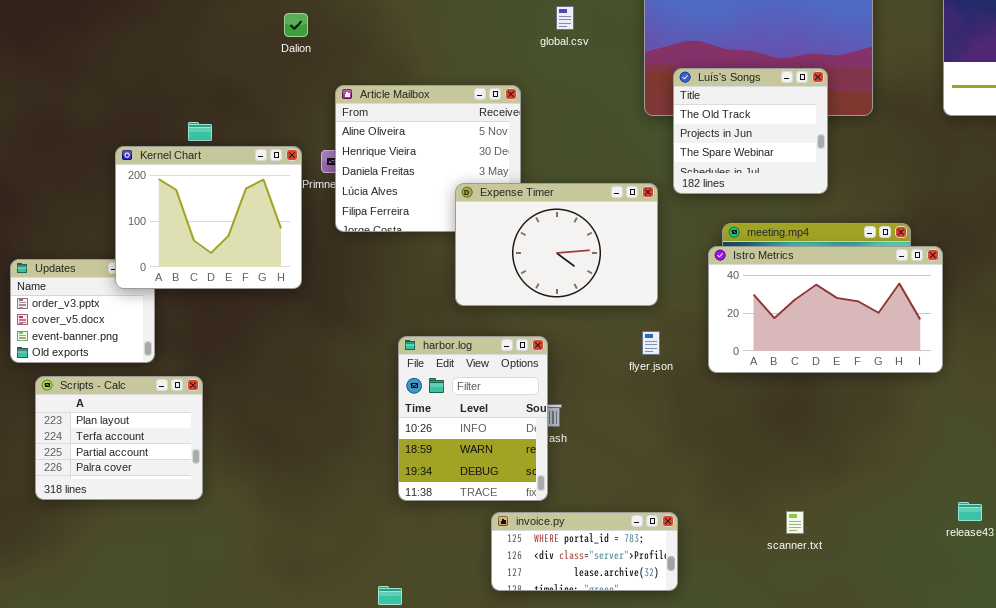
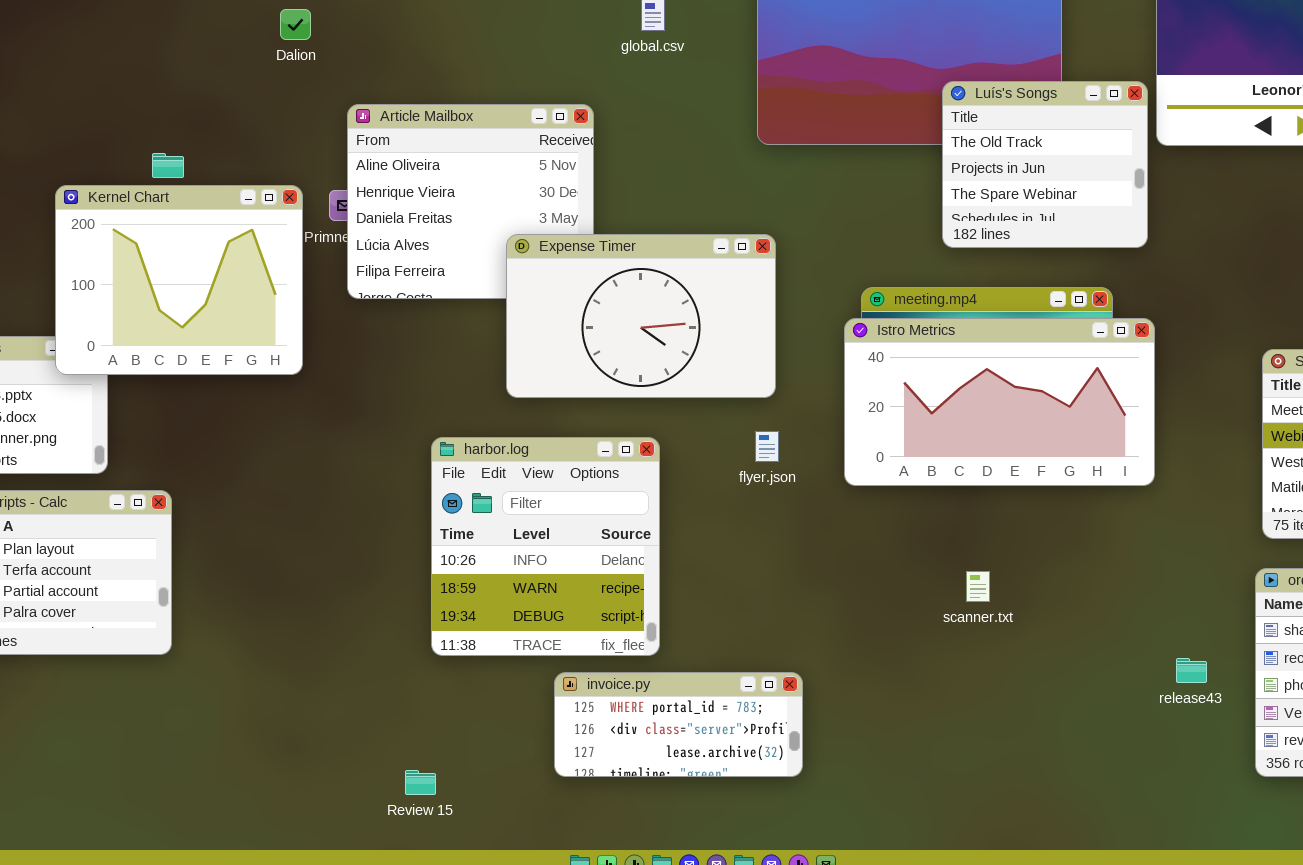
Luís's Songs: [673,68,828,194] -> [942,81,1148,248], moved
harbor.log: [398,336,548,501] -> [431,437,660,656], resized
scanner.txt: [786,511,804,534] -> [966,571,990,602], moved

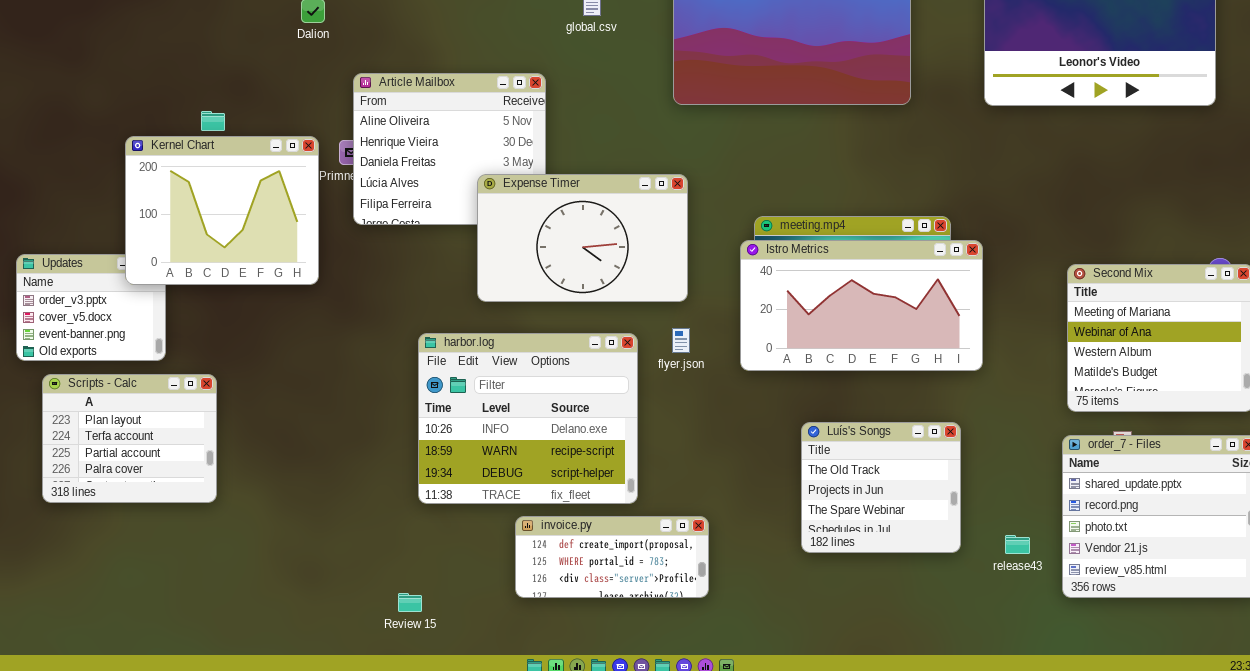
Luís's Songs: [942,81,1148,248] -> [801,422,961,553], moved
harbor.log: [431,437,660,656] -> [418,333,638,504], resized
release43: [1176,658,1207,683] -> [1005,535,1030,554], moved
invoice.py: [554,672,803,777] -> [515,516,709,598], scrolled up 1 row

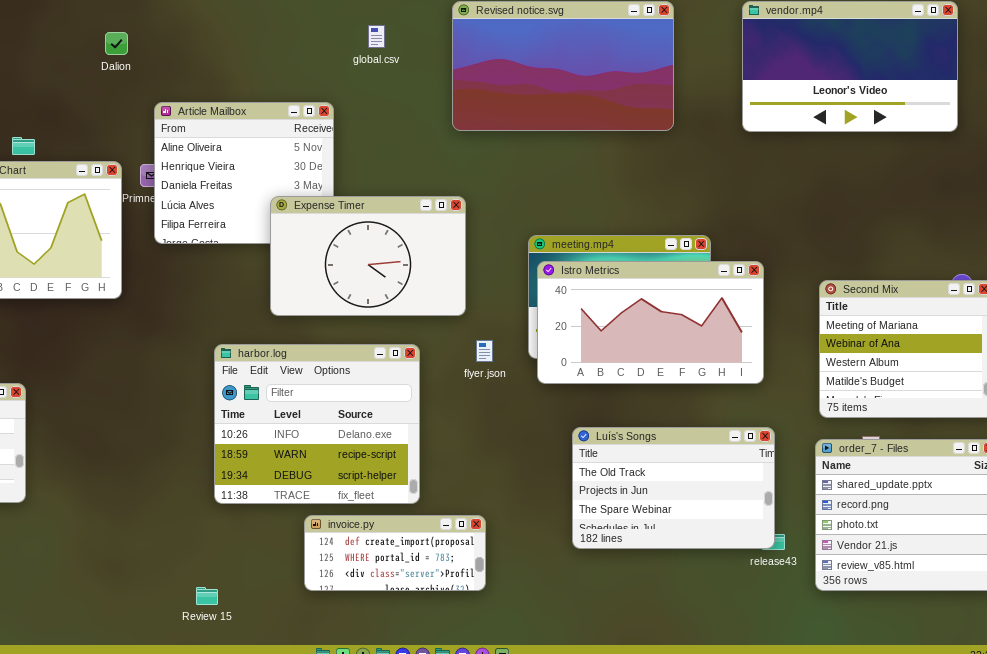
Istro Metrics: [740,240,983,371] -> [537,261,764,384], moved
flyer.json: [672,328,690,353] -> [476,340,493,362], moved
Luís's Songs: [801,422,961,553] -> [572,427,775,549], resized

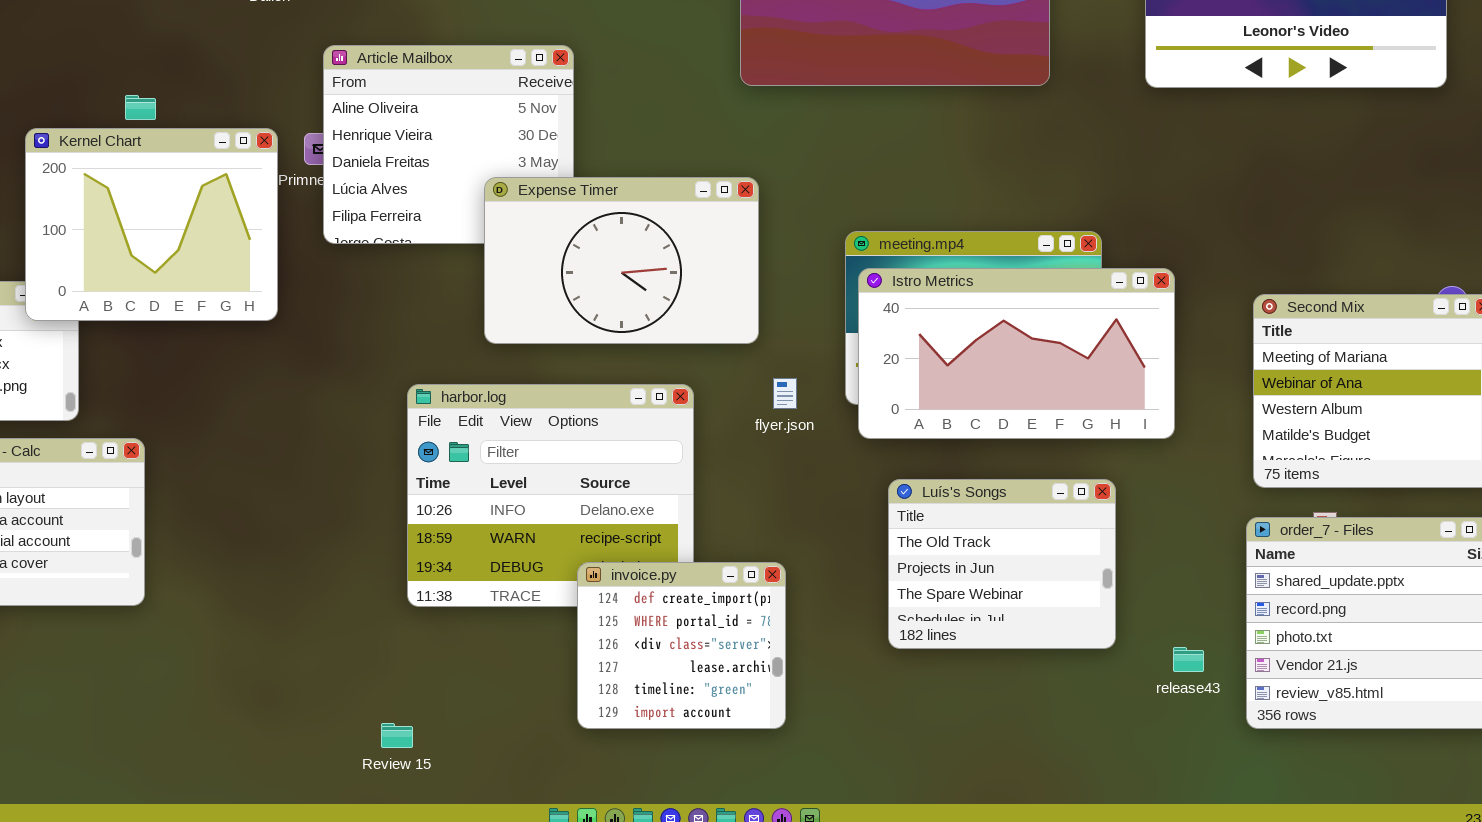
Luís's Songs: [572,427,775,549] -> [888,479,1116,649], moved, resized
invoice.py: [304,515,486,591] -> [577,562,786,729], resized

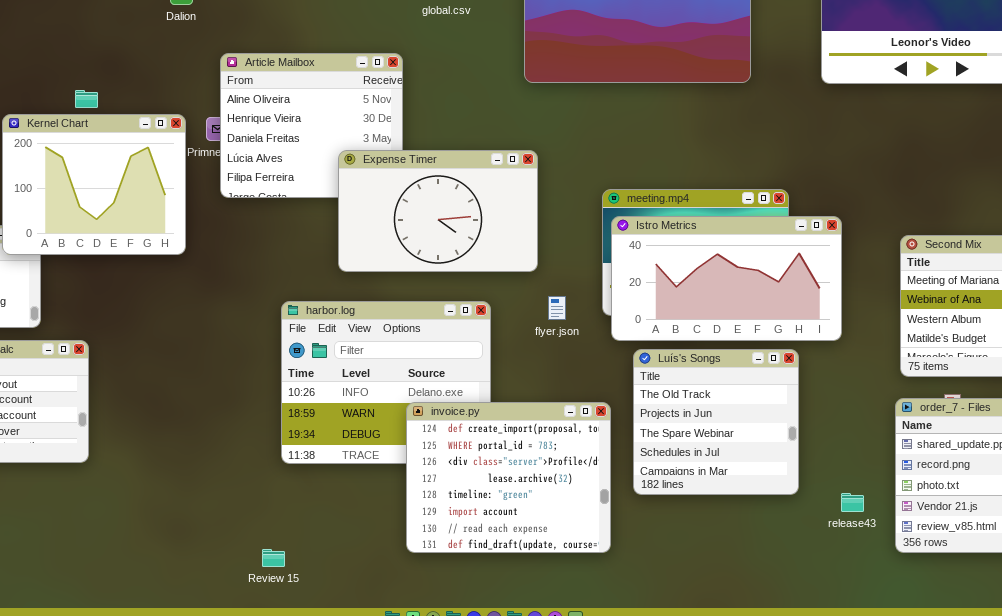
Luís's Songs: [888,479,1116,649] -> [633,349,799,495], resized
invoice.py: [577,562,786,729] -> [406,402,611,553], resized

